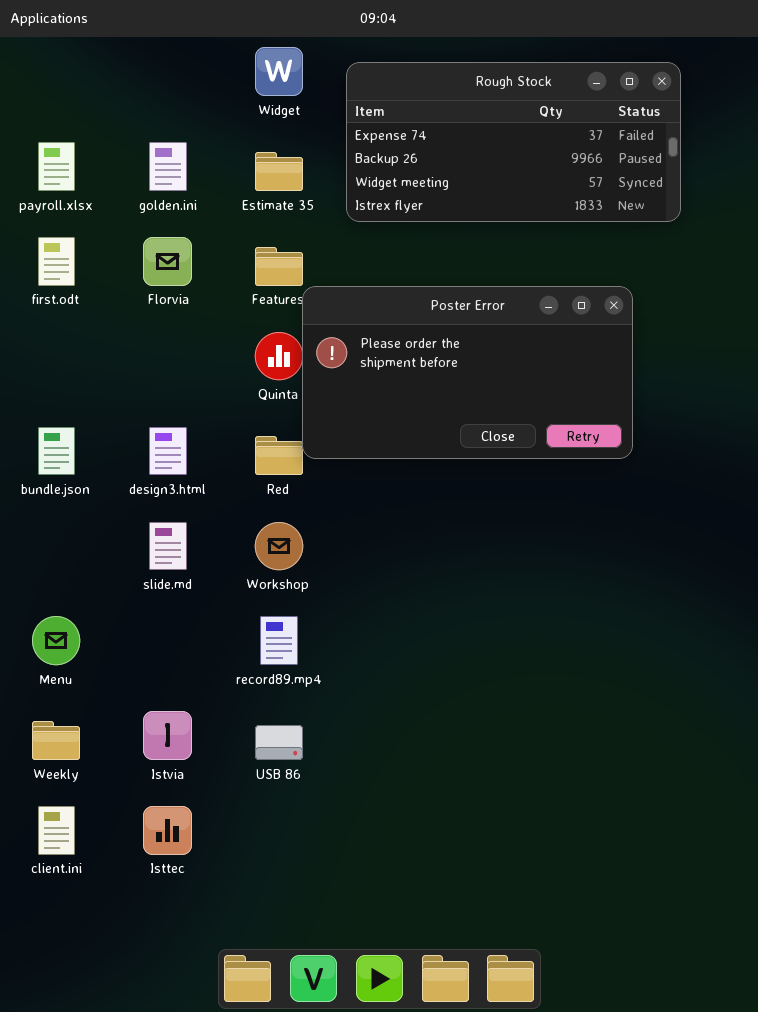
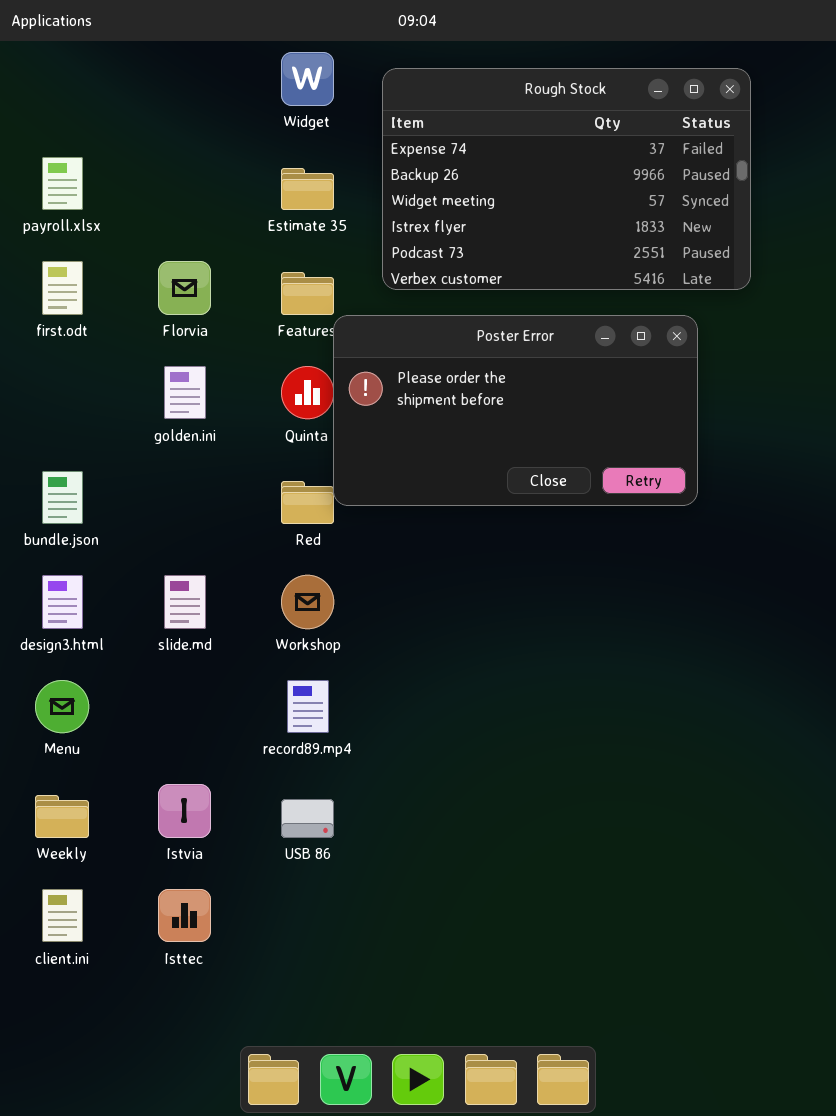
Rough Stock: [346,62,681,222] -> [382,68,751,290], resized
golden.ini: [149,142,187,191] -> [164,366,206,419], moved
design3.html: [149,427,187,475] -> [42,575,83,629], moved

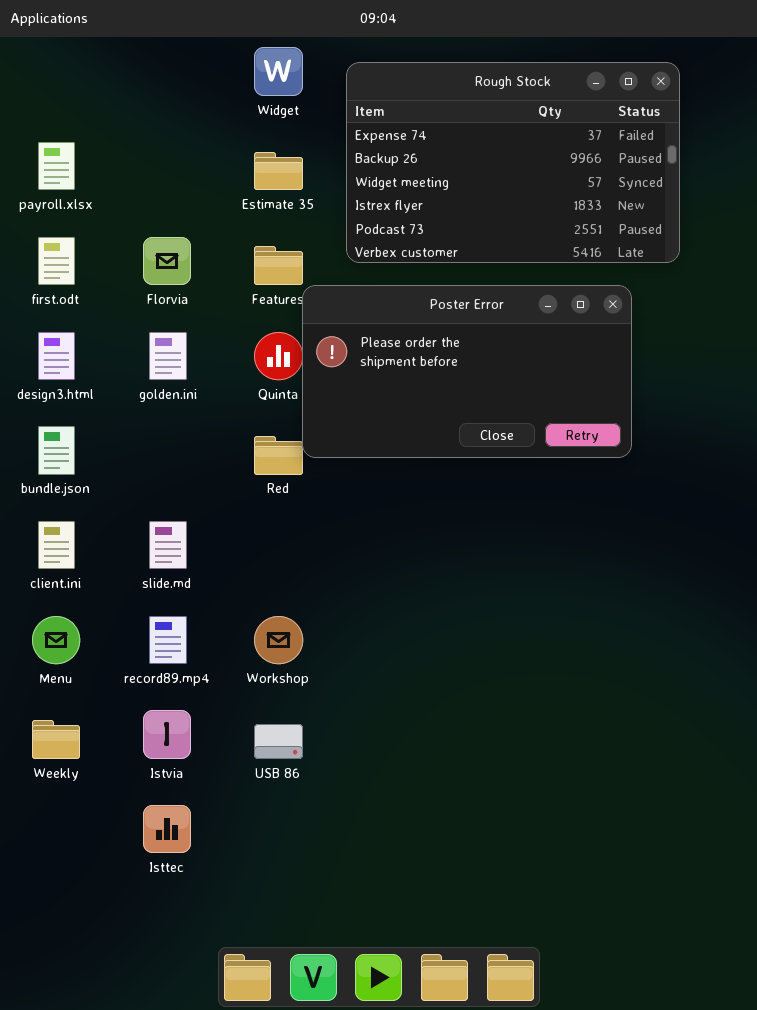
design3.html: [42,575,83,629] -> [38,332,75,380], moved
Workshop: [281,575,334,629] -> [254,616,303,664], moved
record89.mp4: [287,680,329,733] -> [149,616,187,664], moved
client.ini: [42,889,83,942] -> [38,521,75,569], moved

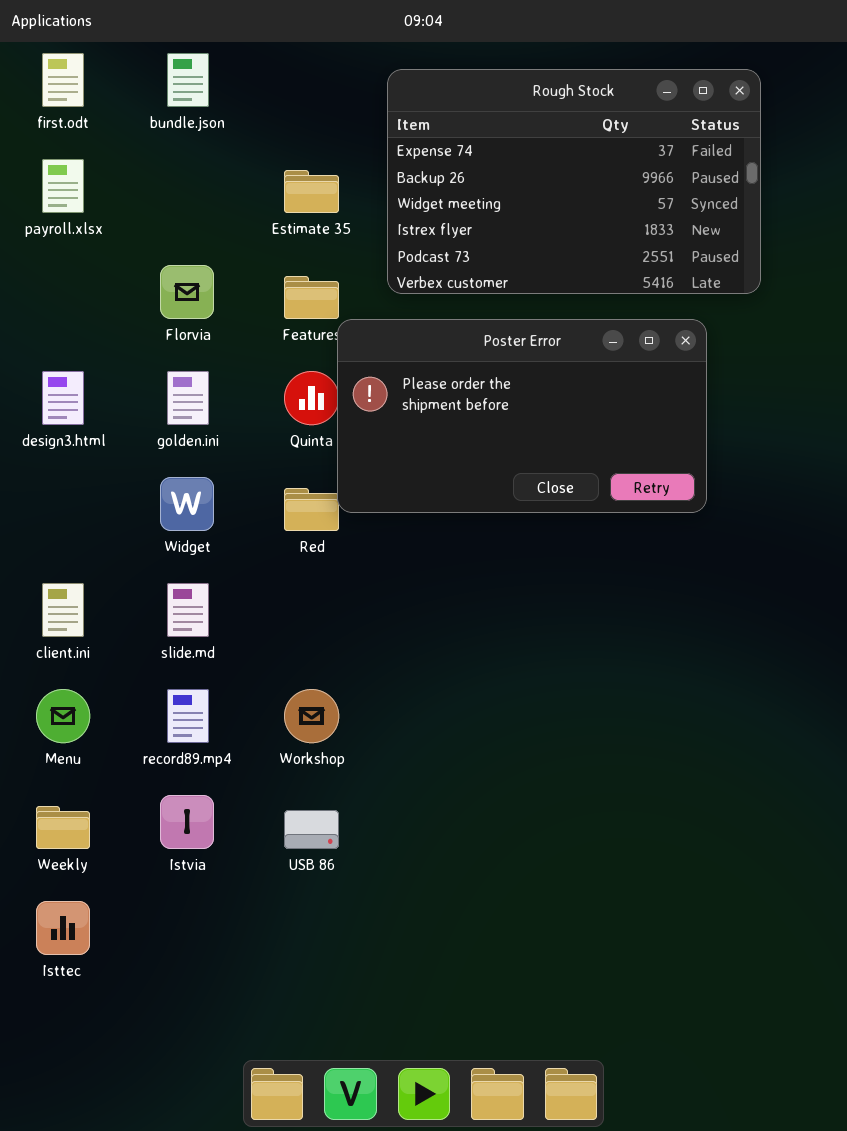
Widget: [254,47,303,96] -> [160,477,214,531], moved
first.odt: [38,237,75,285] -> [42,53,84,107], moved
bundle.json: [38,426,75,475] -> [167,53,209,107], moved
Isttec: [143,805,191,853] -> [36,901,90,955], moved

